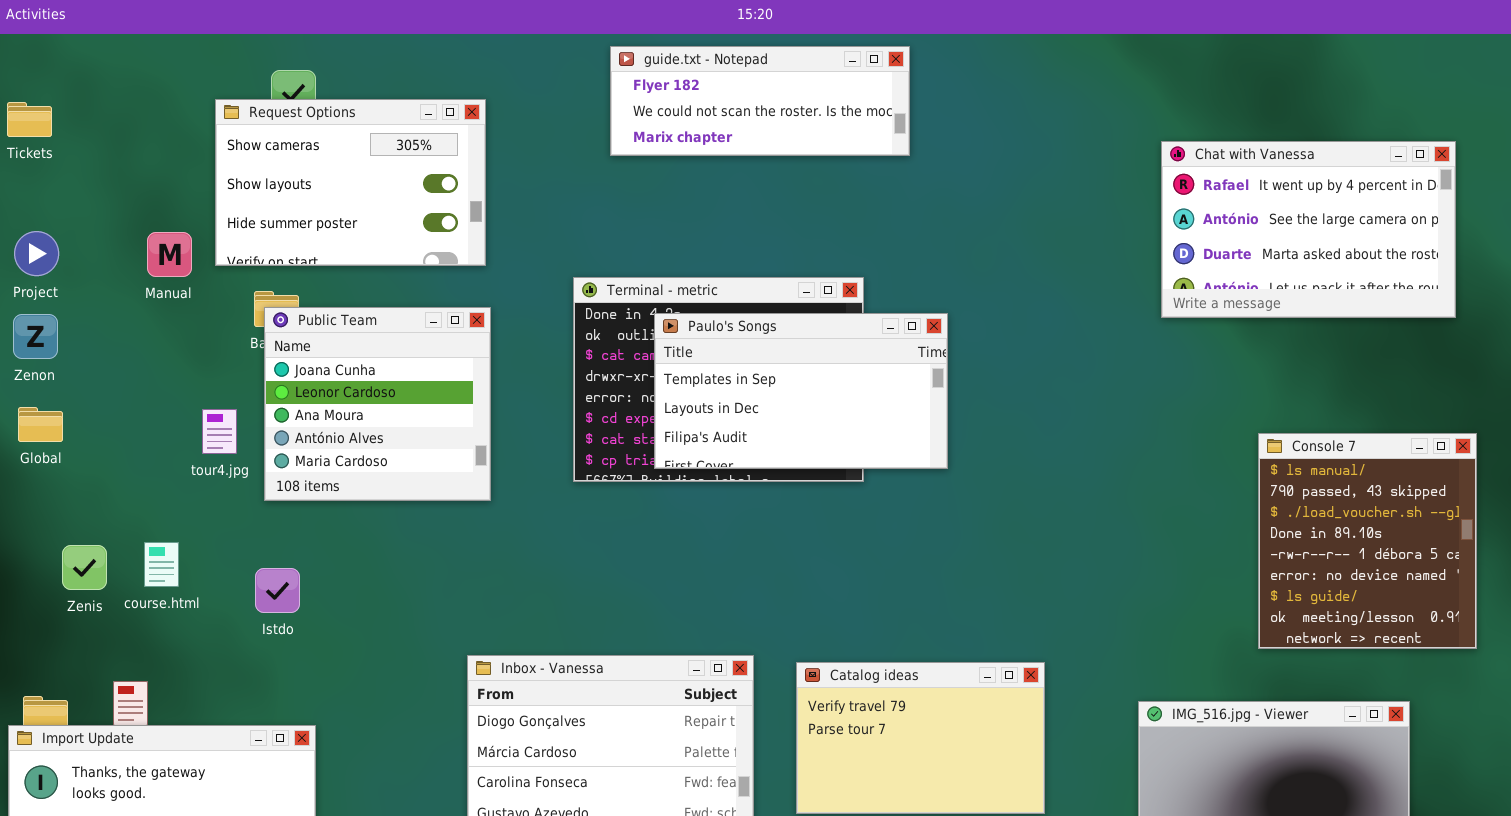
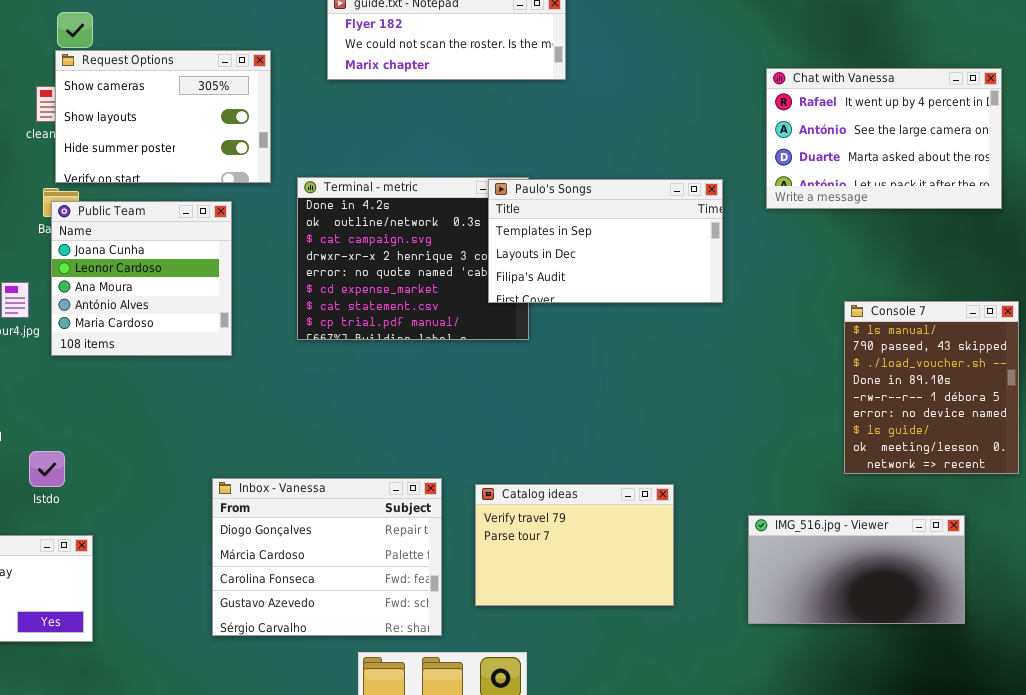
Request Options: [215,99,486,266] -> [55,50,271,183], moved
Paulo's Songs: [654,313,948,469] -> [488,179,723,303], moved
Istdo: [255,568,300,613] -> [29,451,65,487], moved

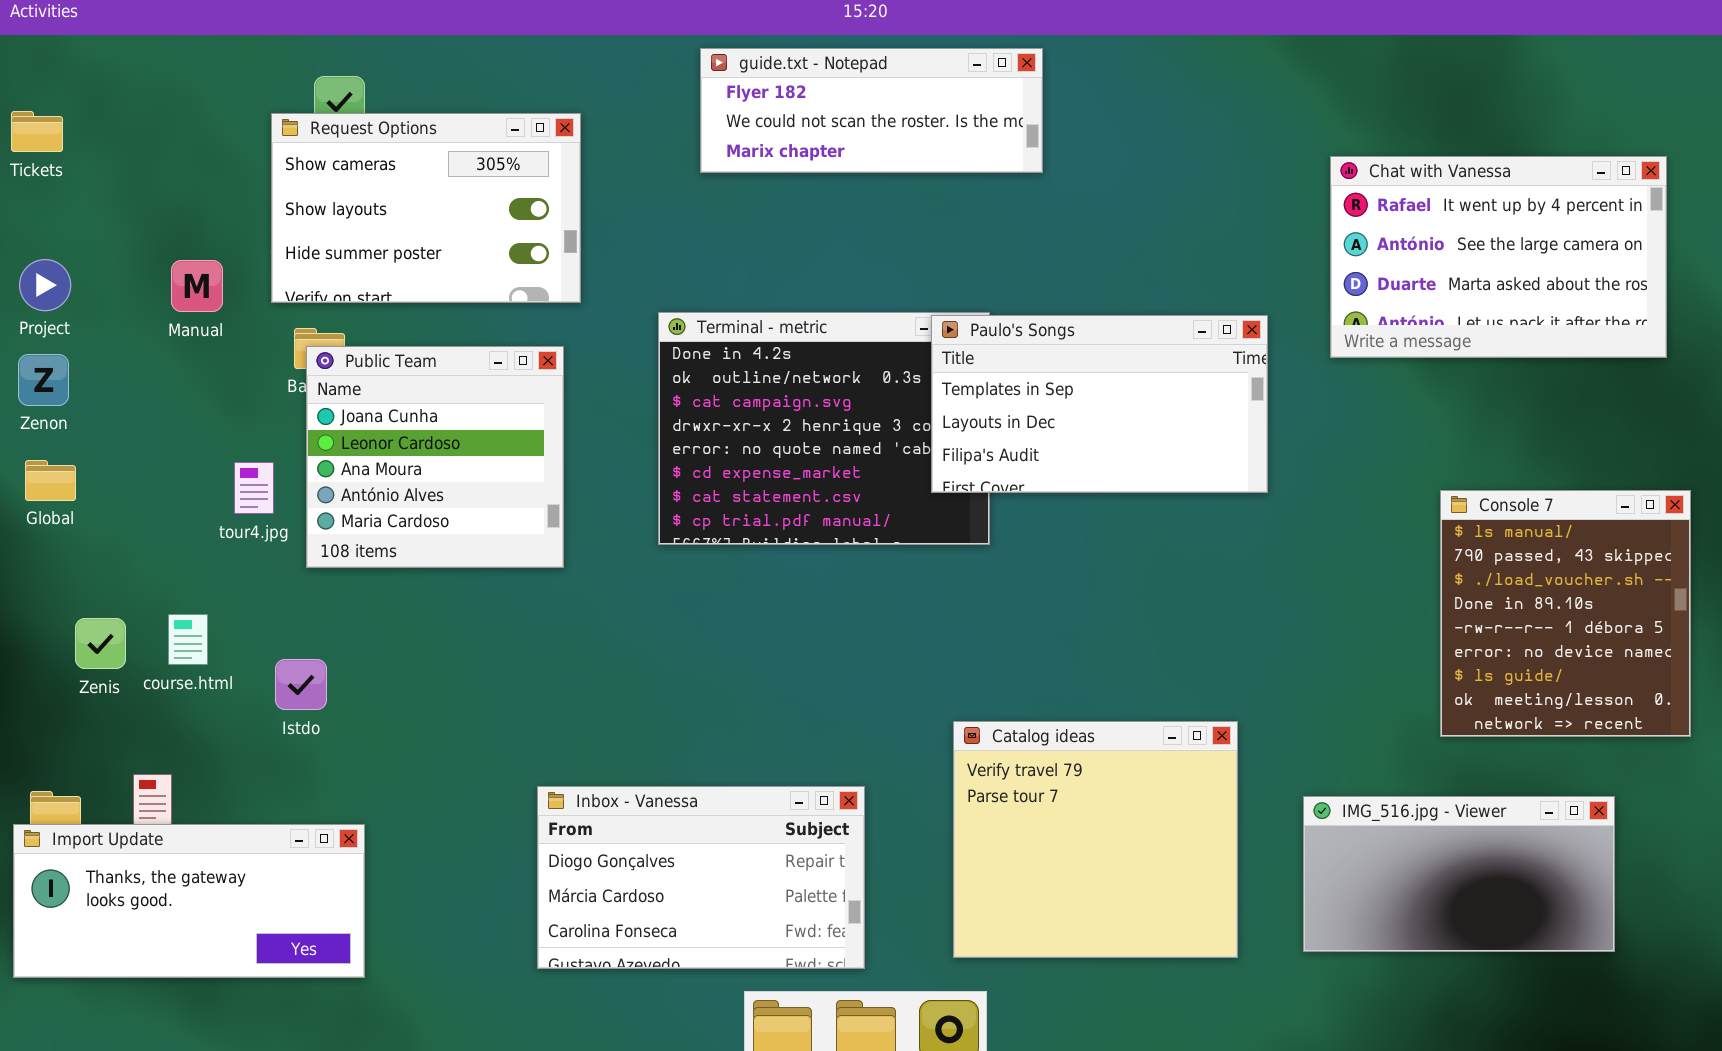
Request Options: [55,50,271,183] -> [271,113,581,303], moved
Istdo: [29,451,65,487] -> [275,659,327,710], moved
Inbox - Vanessa: [212,478,442,636] -> [537,786,865,969], resized
Catalog ideas: [475,484,674,606] -> [953,721,1238,958], moved, resized

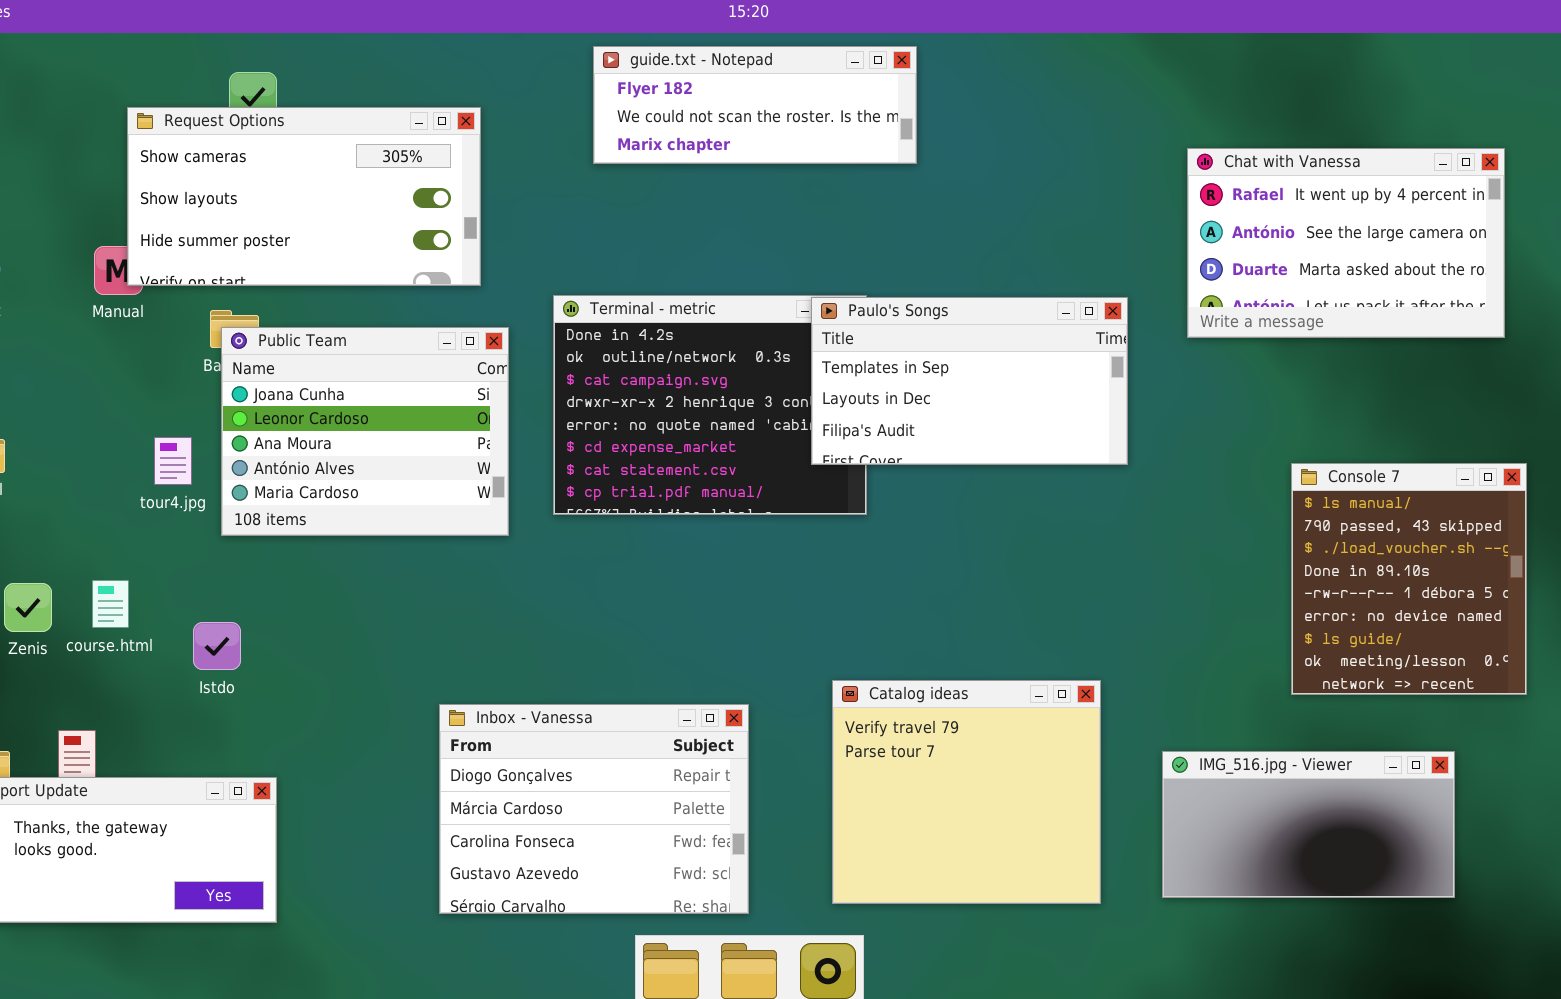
Request Options: [271,113,581,303] -> [127,107,481,286], resized
Public Team: [306,346,564,568] -> [221,327,509,536], resized
Inbox - Vanessa: [537,786,865,969] -> [439,704,749,914], resized

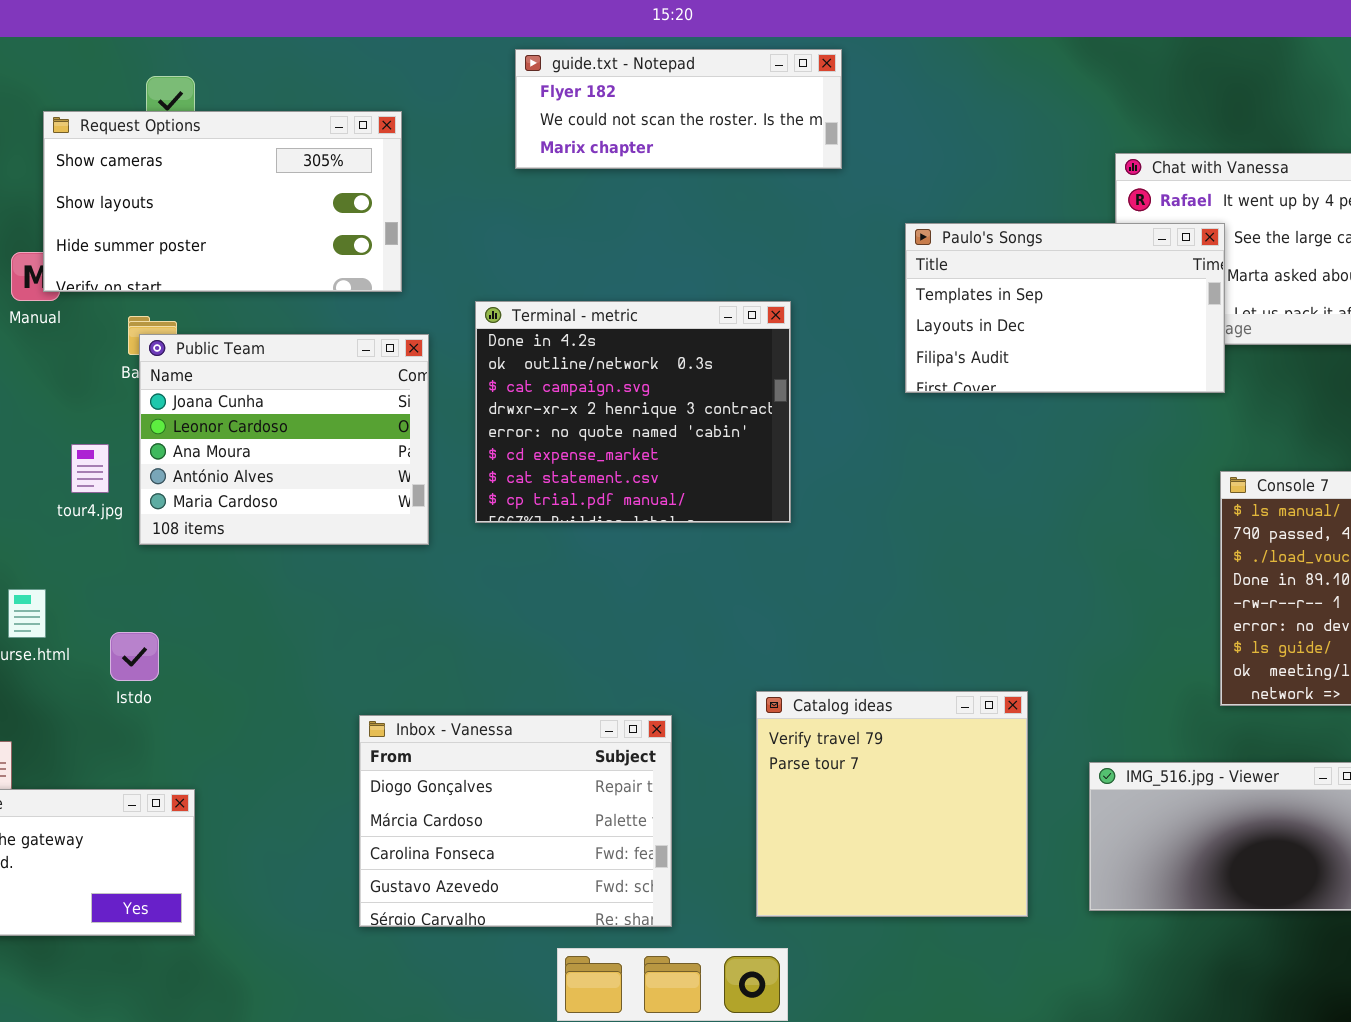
Paulo's Songs: [811,297,1128,465] -> [905,223,1225,393], moved

